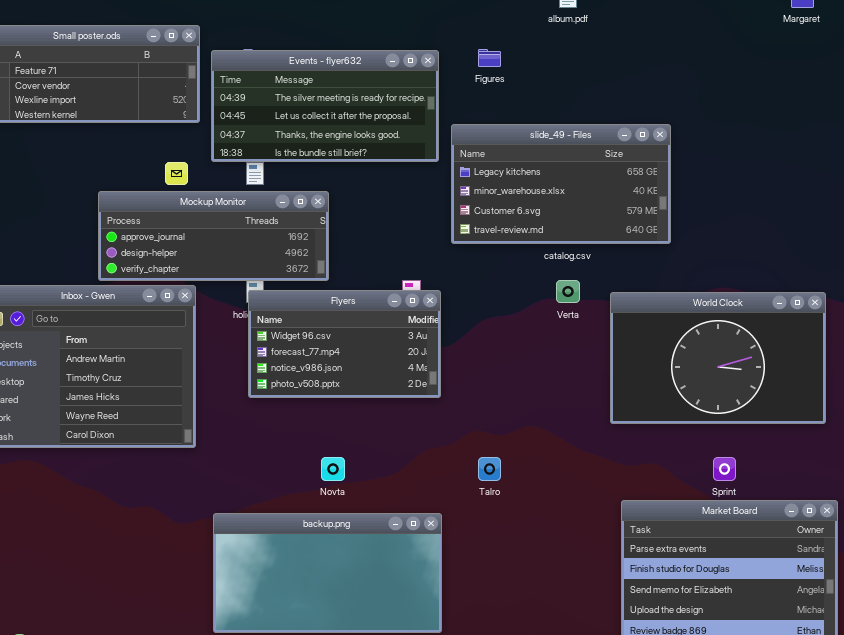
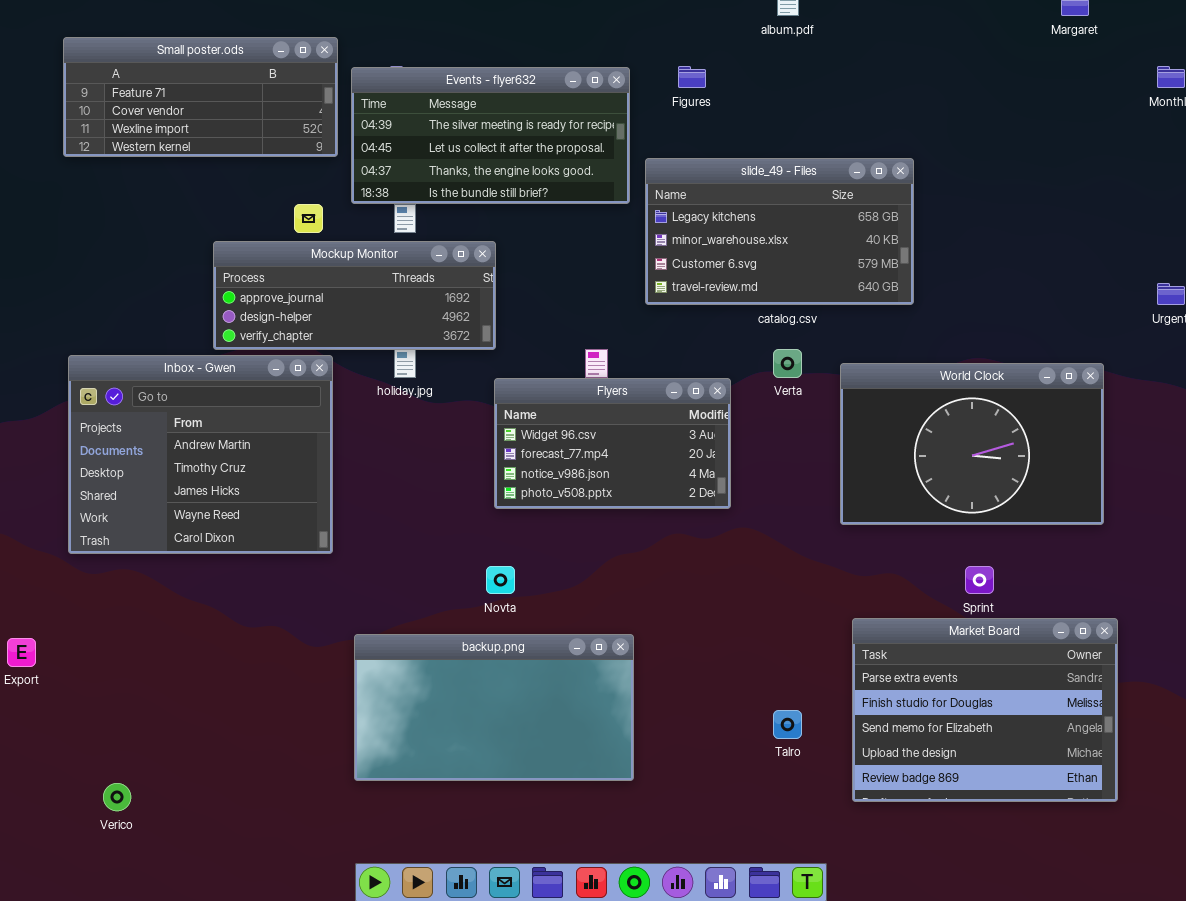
Flyers: [248,290,441,398] -> [494,378,731,509], moved
Talro: [478,457,501,481] -> [773,710,802,739], moved

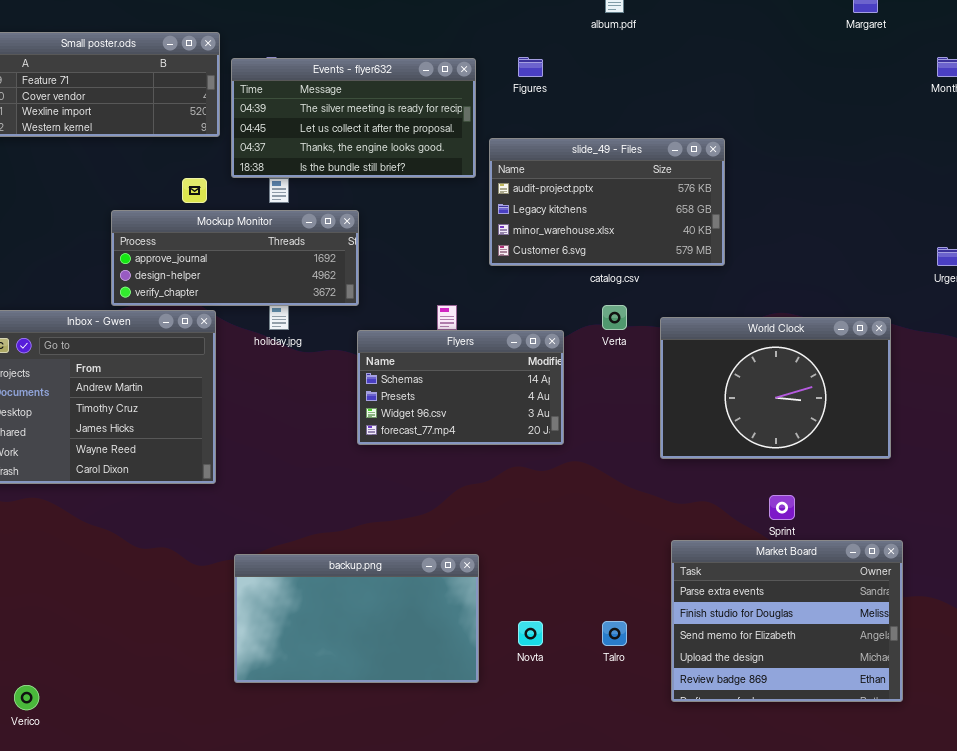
slide_49 - Files: [645,158,914,305] -> [489,138,725,266], scrolled up 1 row
Flyers: [494,378,731,509] -> [357,330,564,445], scrolled up 2 rows
Novta: [486,566,515,594] -> [518,621,543,646], moved

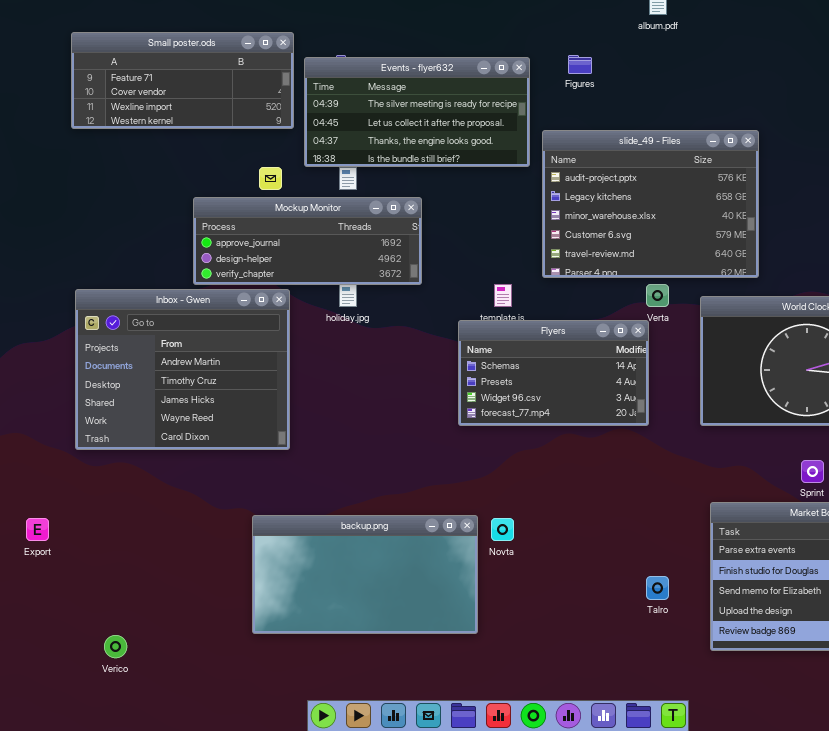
slide_49 - Files: [489,138,725,266] -> [542,130,759,278], resized
Flyers: [357,330,564,445] -> [458,320,649,426], moved
backup.png: [234,554,479,683] -> [252,515,478,634], moved
Novta: [518,621,543,646] -> [491,518,514,541], moved

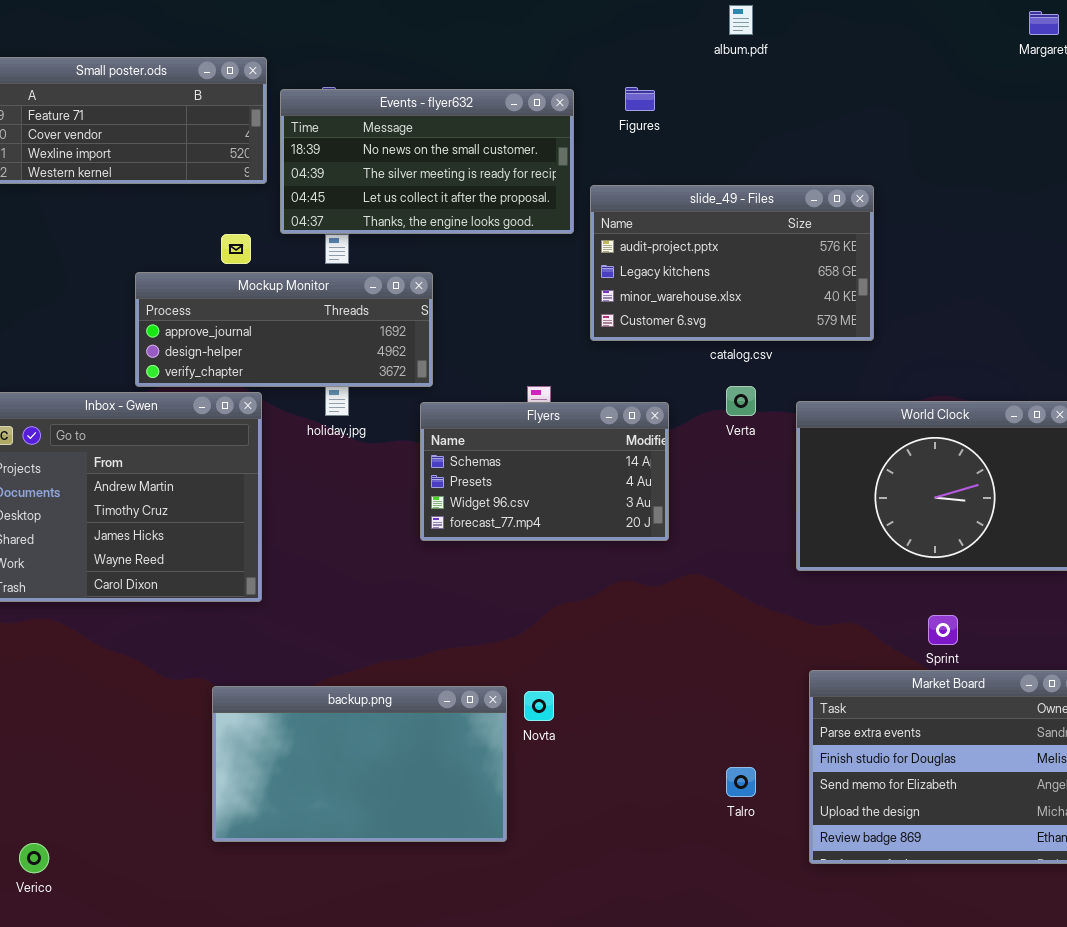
Events - flyer632: [304,57,530,167] -> [280,89,574,234], scrolled up 1 row
slide_49 - Files: [542,130,759,278] -> [590,185,874,341], resized
Flyers: [458,320,649,426] -> [420,402,669,541], moved

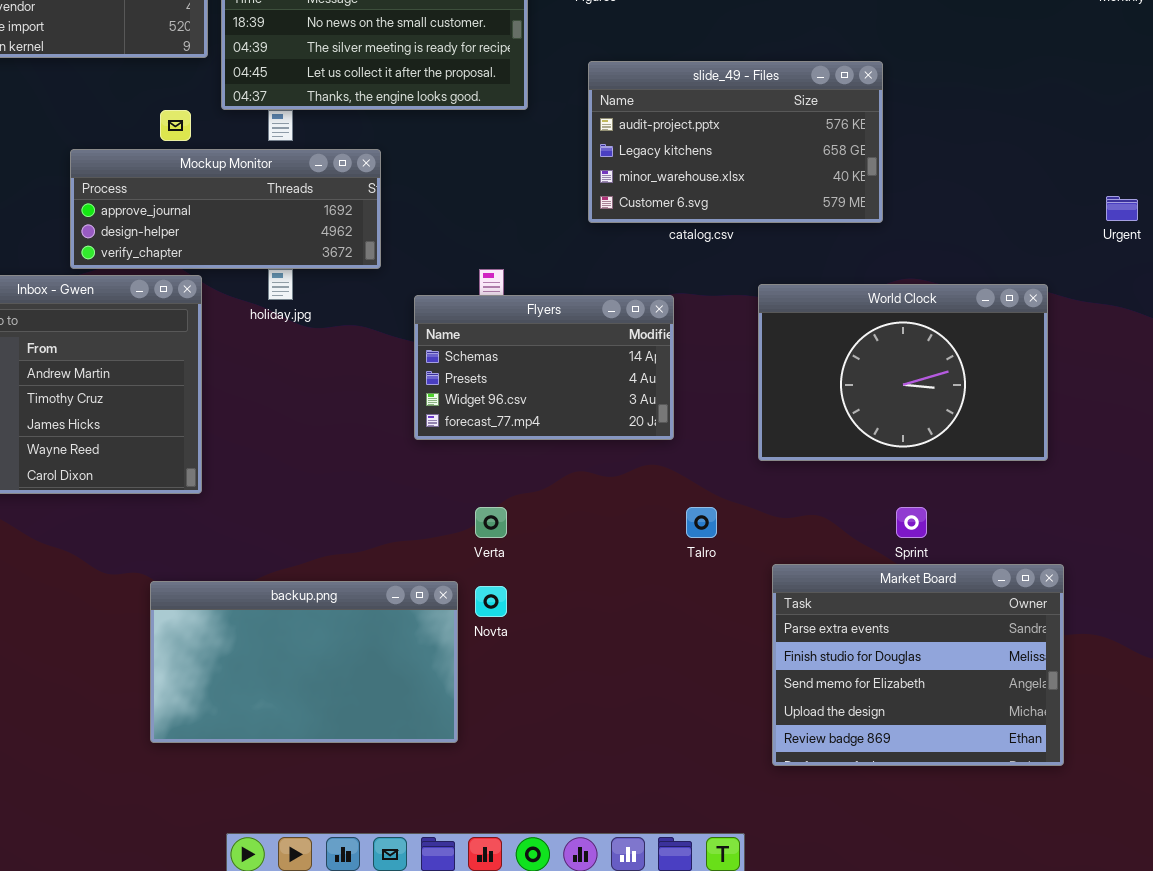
slide_49 - Files: [590,185,874,341] -> [588,61,883,223], moved
Verta: [726,386,756,416] -> [475,507,507,538], moved
Flyers: [420,402,669,541] -> [414,295,674,440], moved
Talro: [726,767,756,797] -> [686,507,717,538], moved

